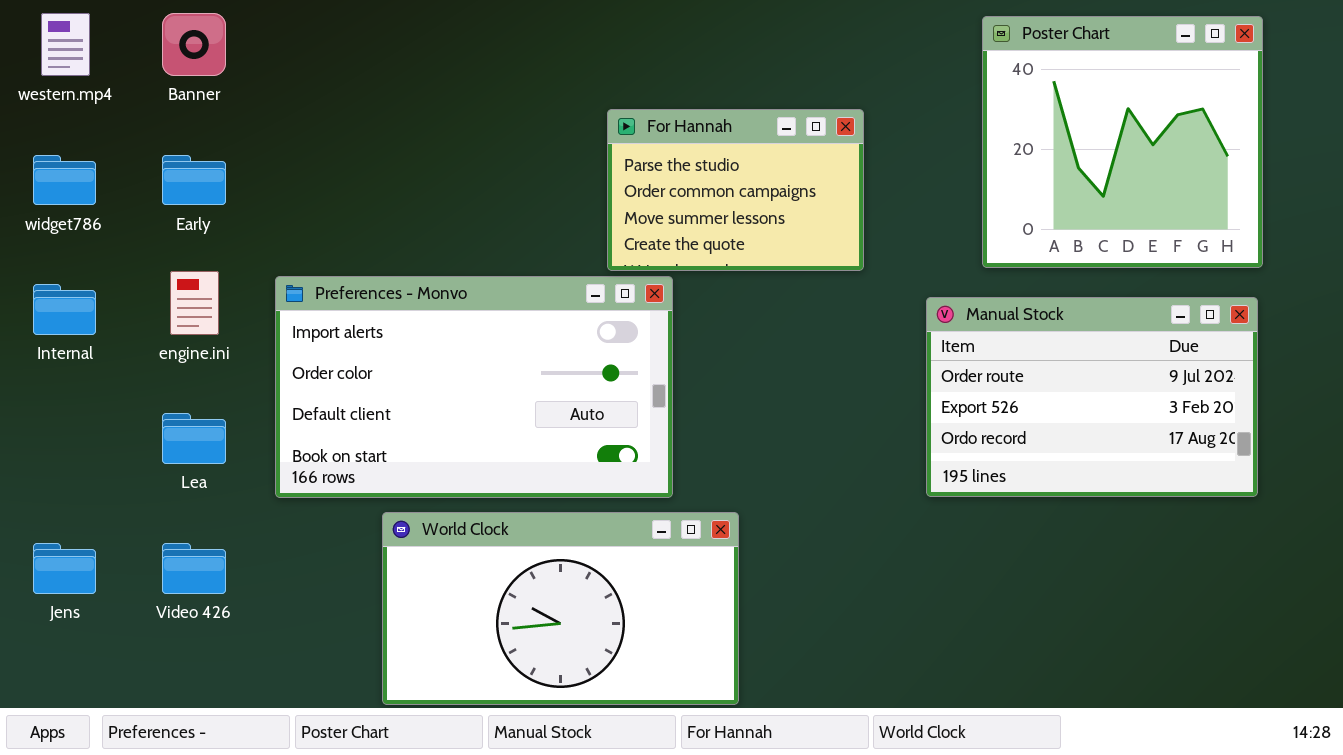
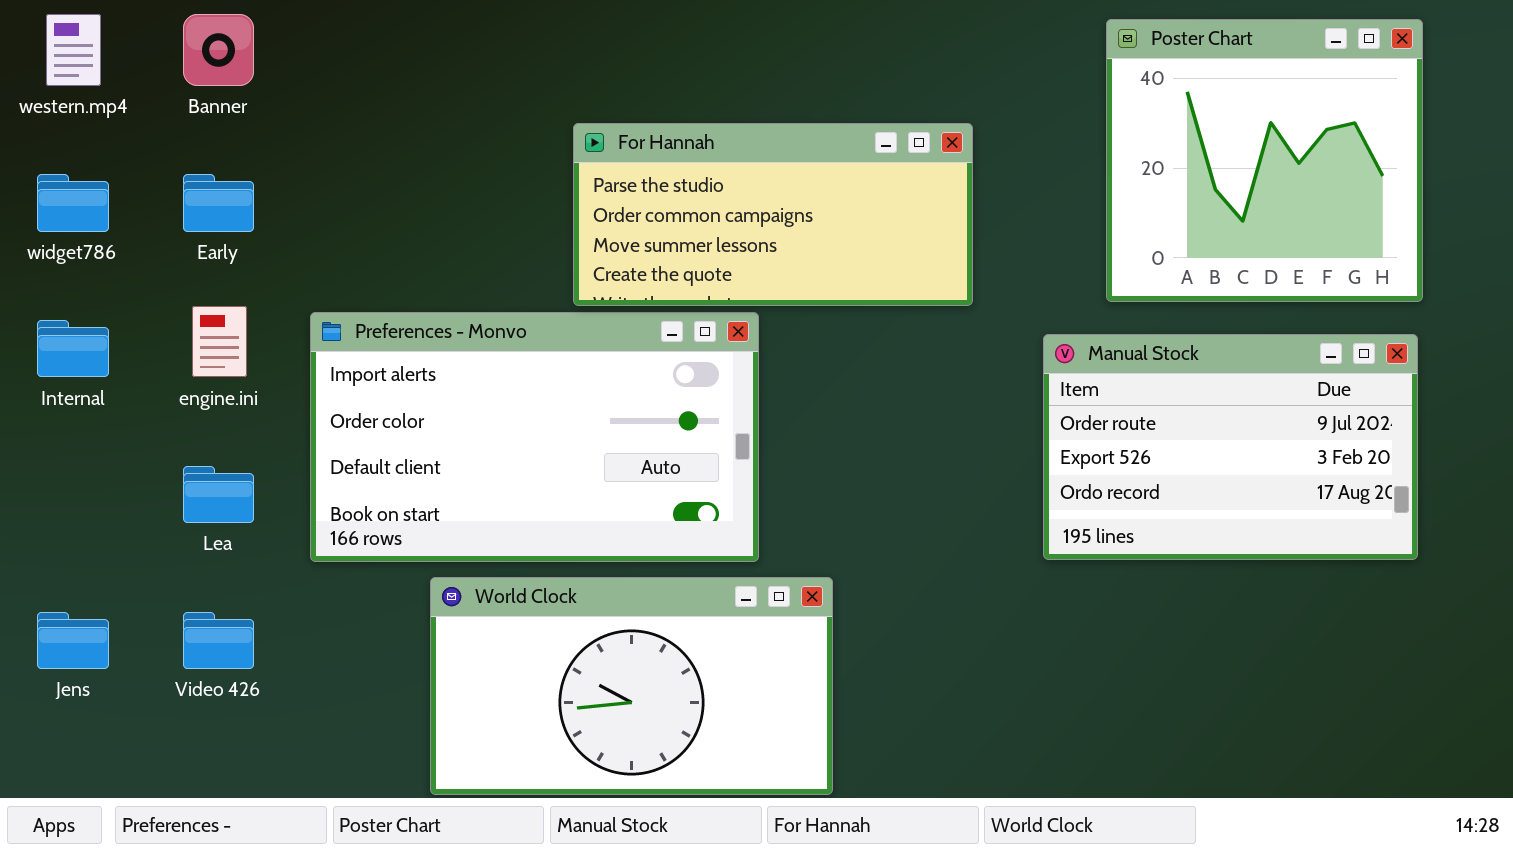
For Hannah: [607,109,864,271] -> [573,123,973,306], resized

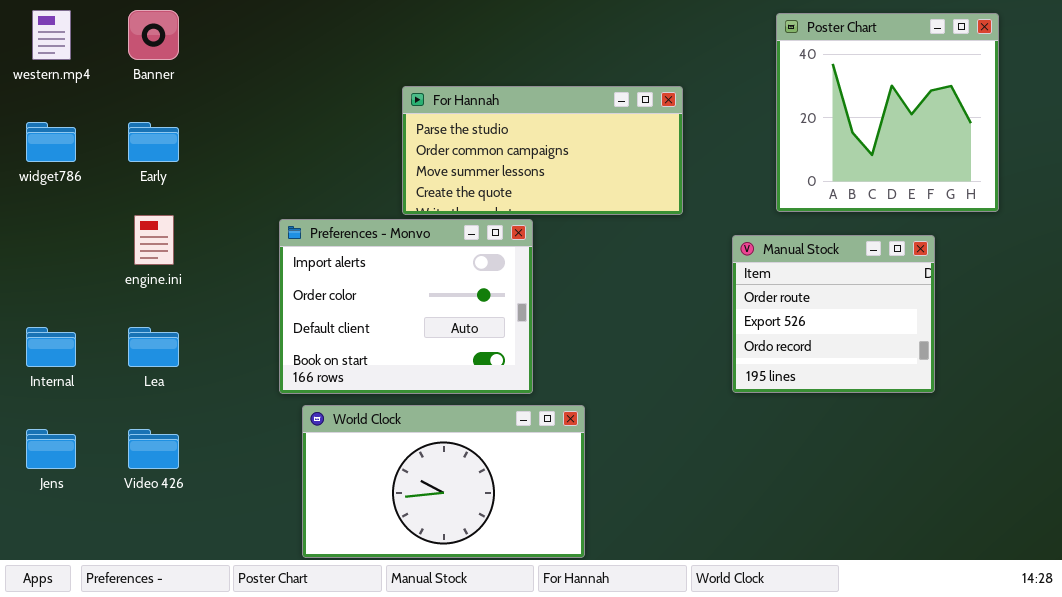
Preferences - Monvo: [310,312,759,562] -> [279,219,533,394], resized
Internal: [37,320,109,377] -> [26,327,76,367], moved
Manual Stock: [1043,334,1418,560] -> [732,235,935,393], resized

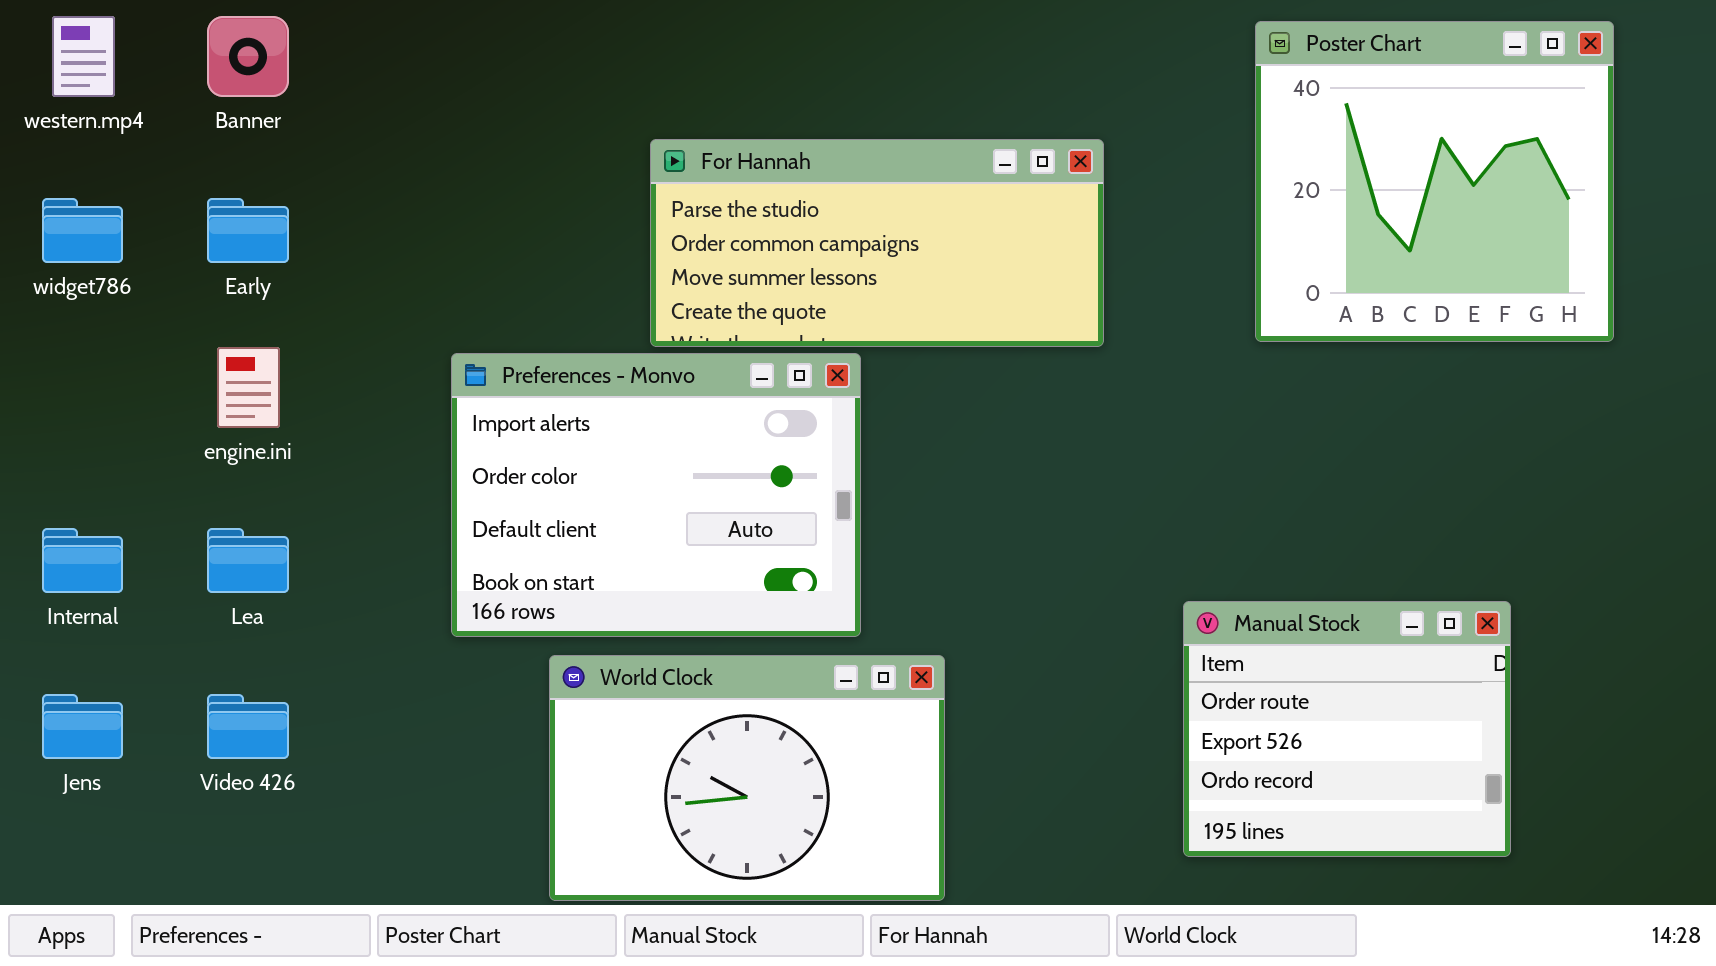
Manual Stock: [732,235,935,393] -> [1183,601,1511,857], moved
World Clock: [302,405,585,558] -> [549,655,945,901], resized

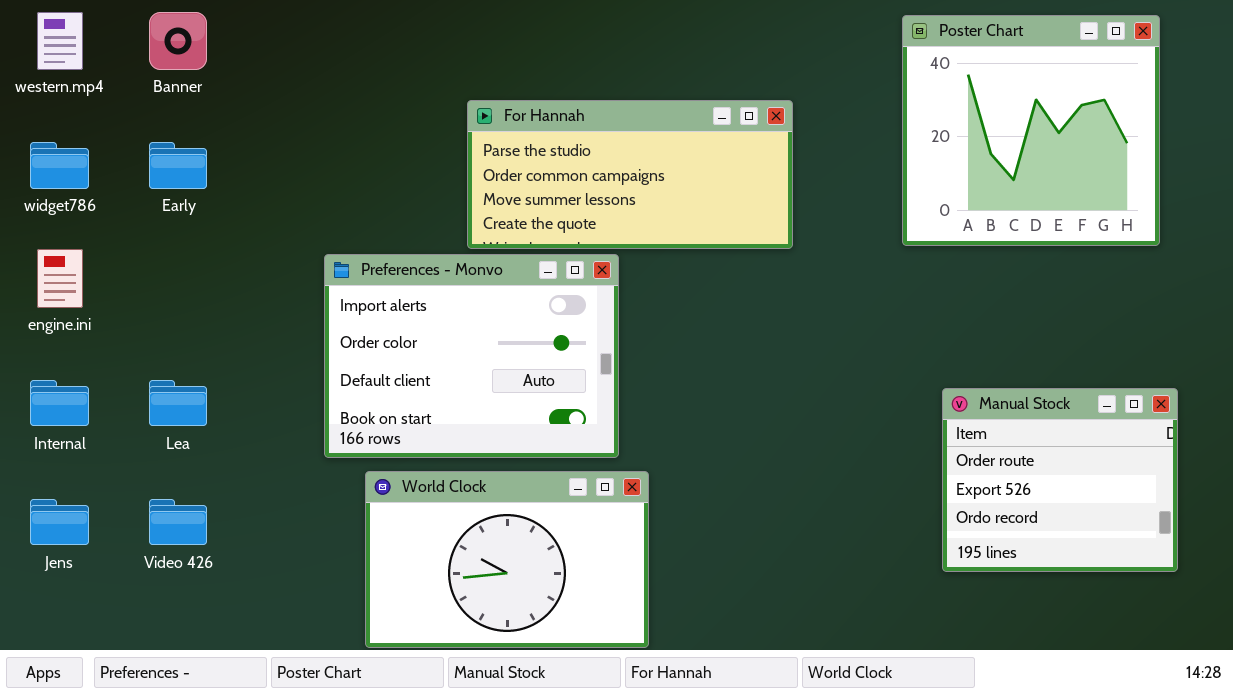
engine.ini: [217,347,280,428] -> [37,249,83,308], moved
Manual Stock: [1183,601,1511,857] -> [942,388,1178,572], moved
World Clock: [549,655,945,901] -> [365,471,649,648], moved

